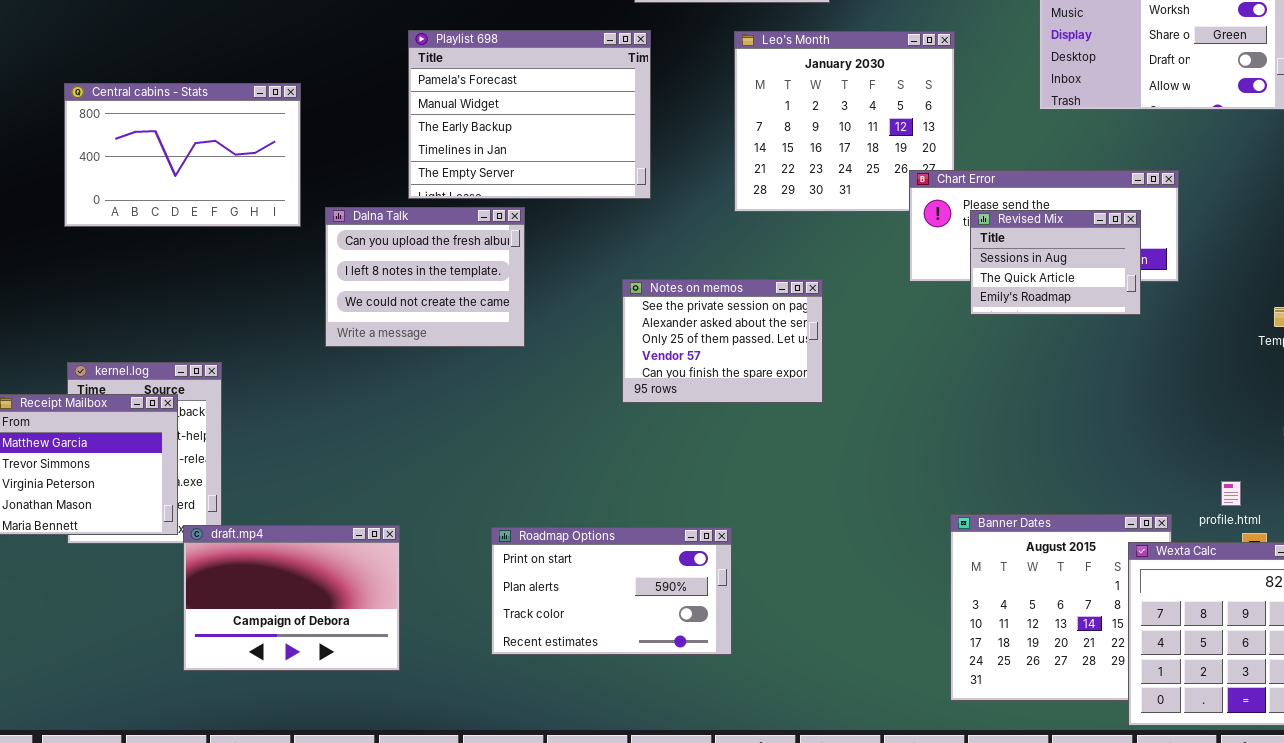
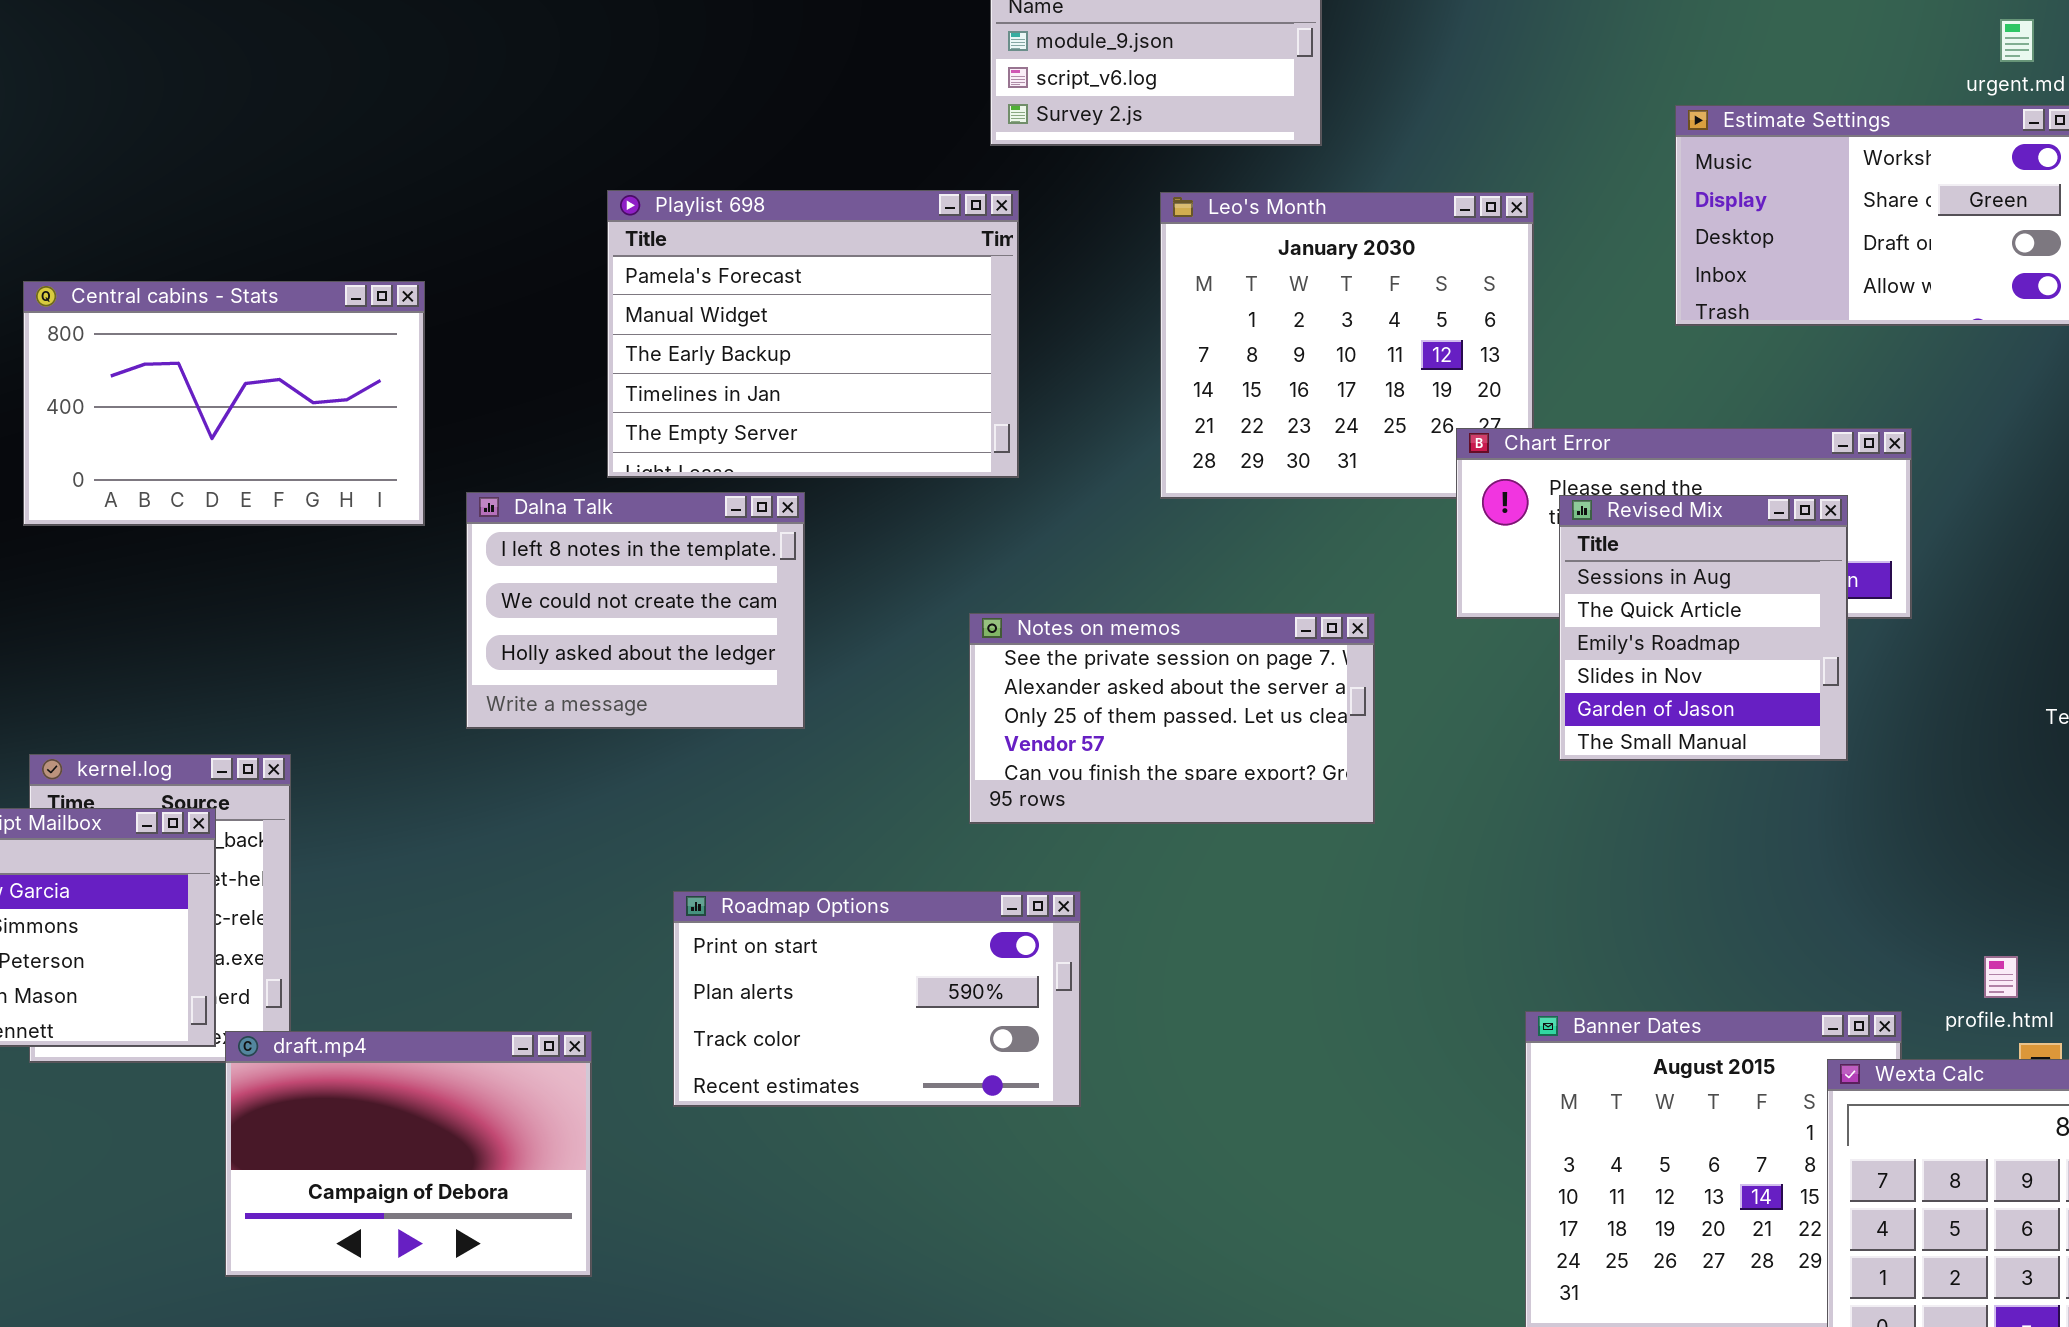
Dalna Talk: [325,207,525,347] -> [466,492,805,729], scrolled down 1 row
Revised Mix: [970,210,1141,315] -> [1559,495,1848,761], resized
Notes on memos: [622,279,823,403] -> [969,613,1375,824], resized
Roadmap Options: [491,527,732,655] -> [673,891,1081,1107], moved

